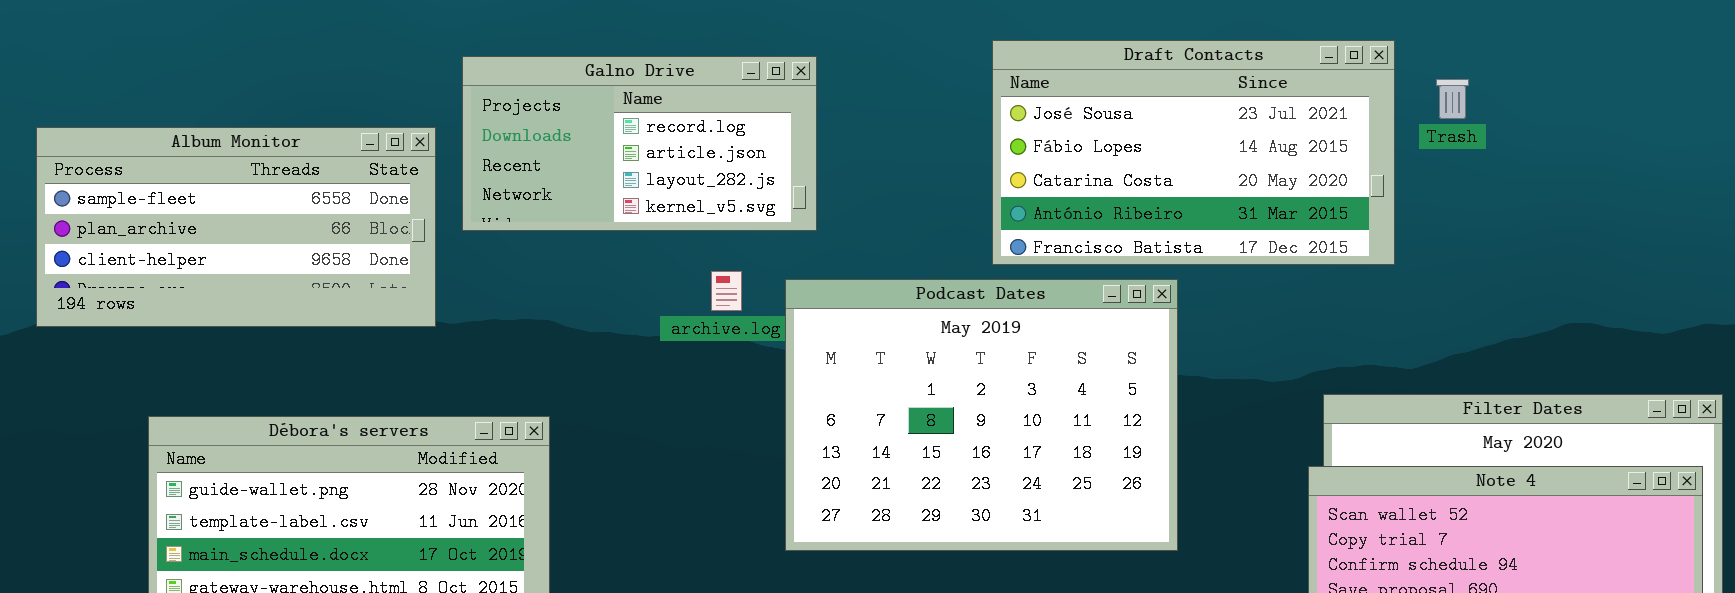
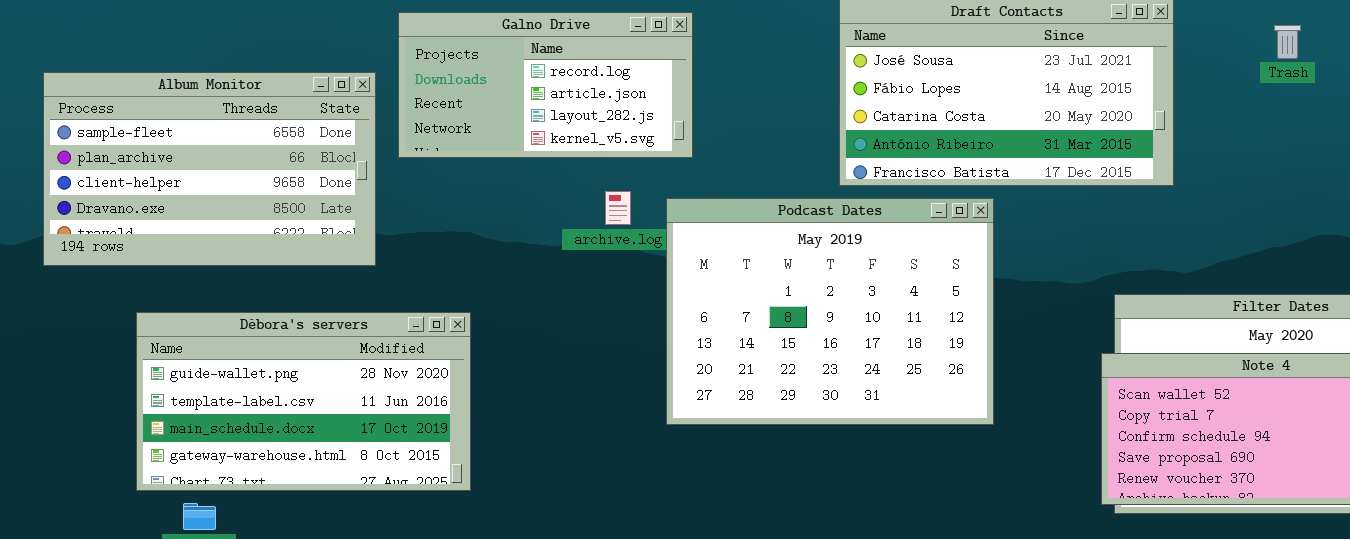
Trash: [1436,79,1469,119] -> [1274,25,1301,59], moved
Album Monitor: [36,127,436,327] -> [43,72,376,266], resized

